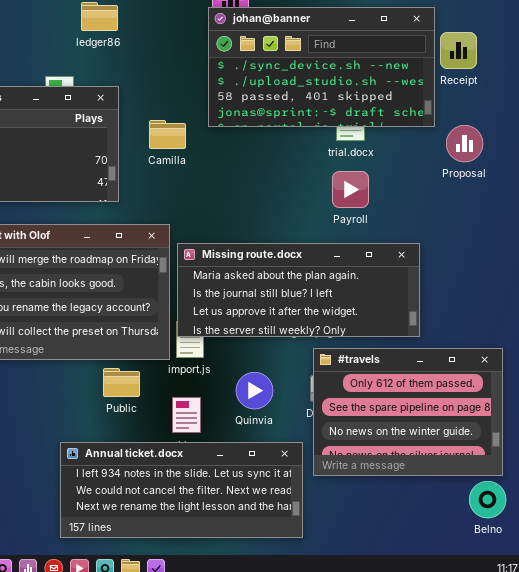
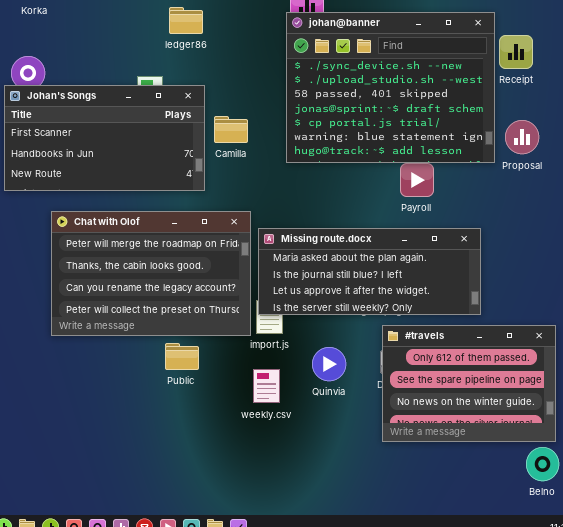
johan@banner: [208,7,435,127] -> [286,12,495,163], resized
Camilla: [149,120,186,149] -> [214,116,248,143], moved
Public: [103,368,140,397] -> [165,343,199,370], moved
Annual ticket.docx: [60,442,303,538] -> none, closed

